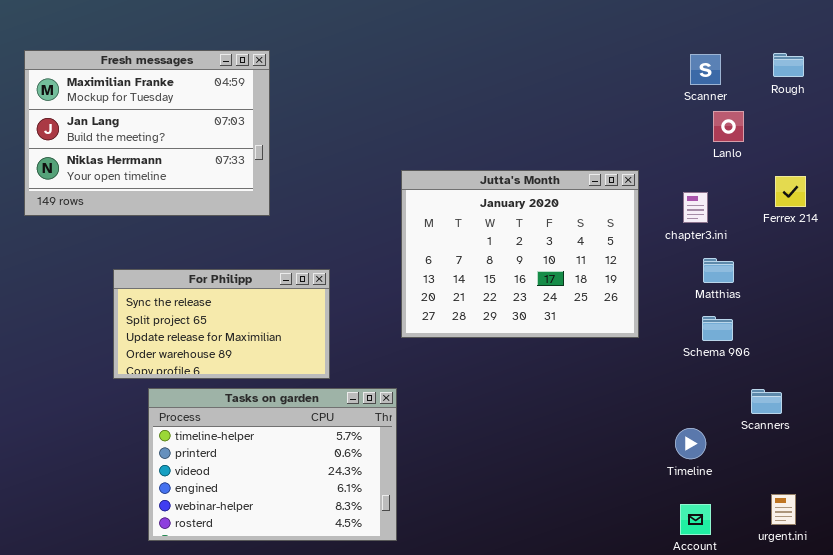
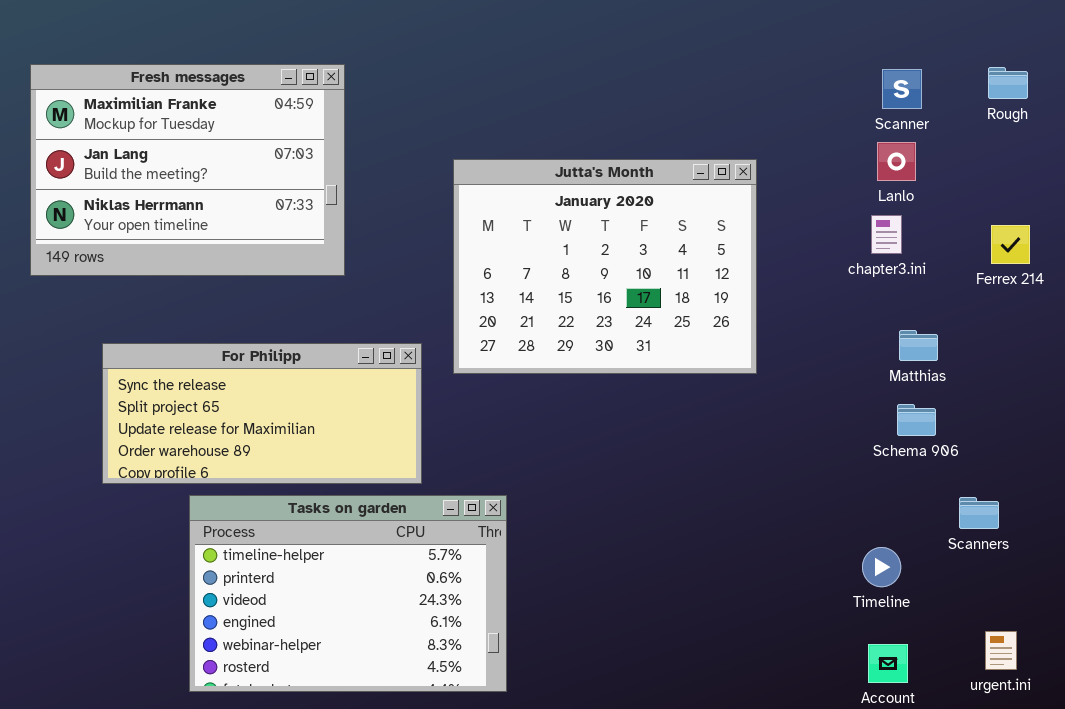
Lanlo: [713,111,744,142] -> [877,142,916,181], moved
Jutta's Month: [401,170,639,338] -> [453,159,757,374], moved
chapter3.ini: [683,192,708,223] -> [871,215,902,254], moved
For Philipp: [113,269,330,379] -> [102,343,422,484], resized

